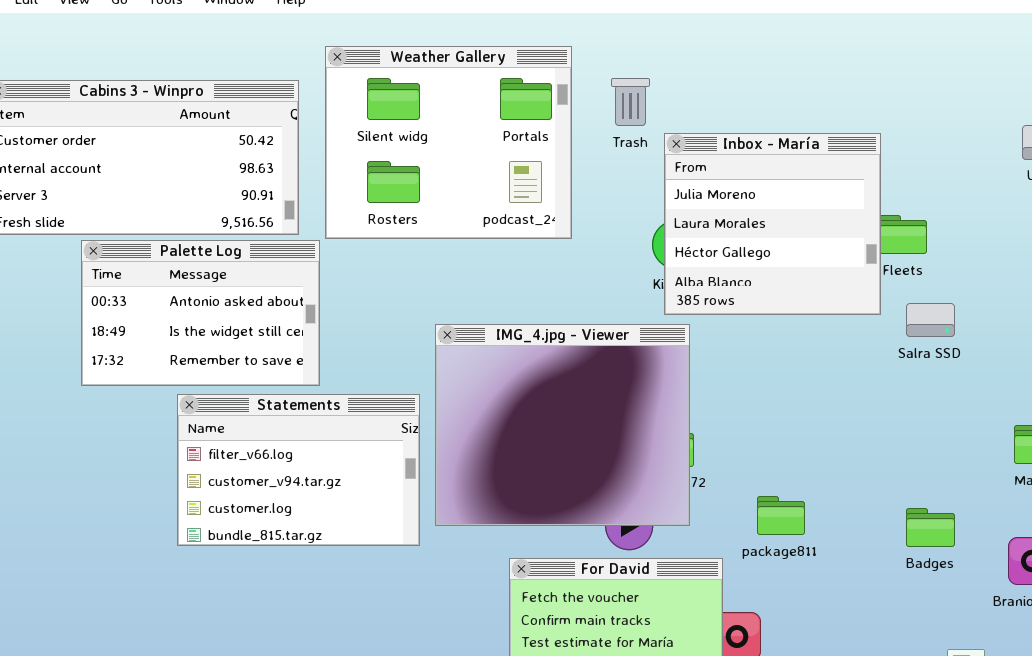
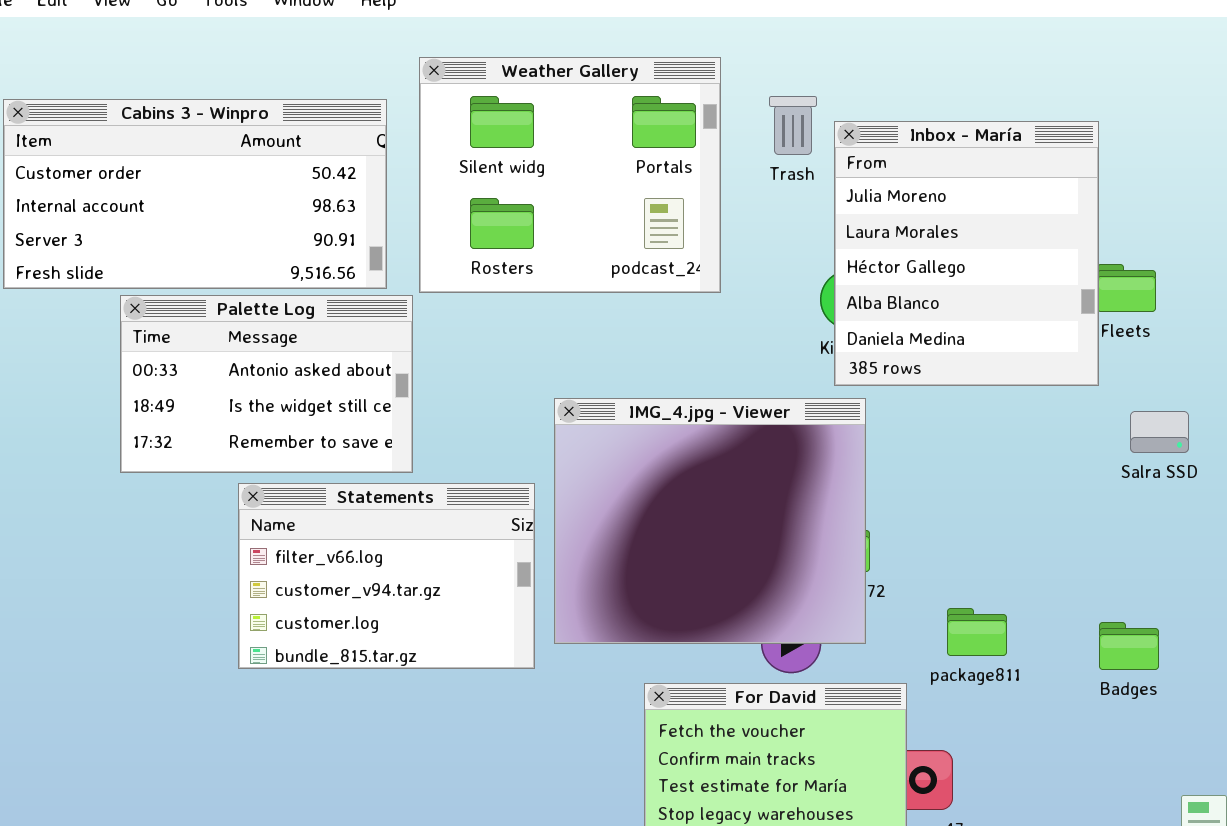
Inbox - María: [664,133,881,315] -> [834,121,1099,386], resized
Salra SSD: [906,303,955,337] -> [1130,411,1189,453], moved
Badges: [906,508,955,547] -> [1099,622,1159,670], moved

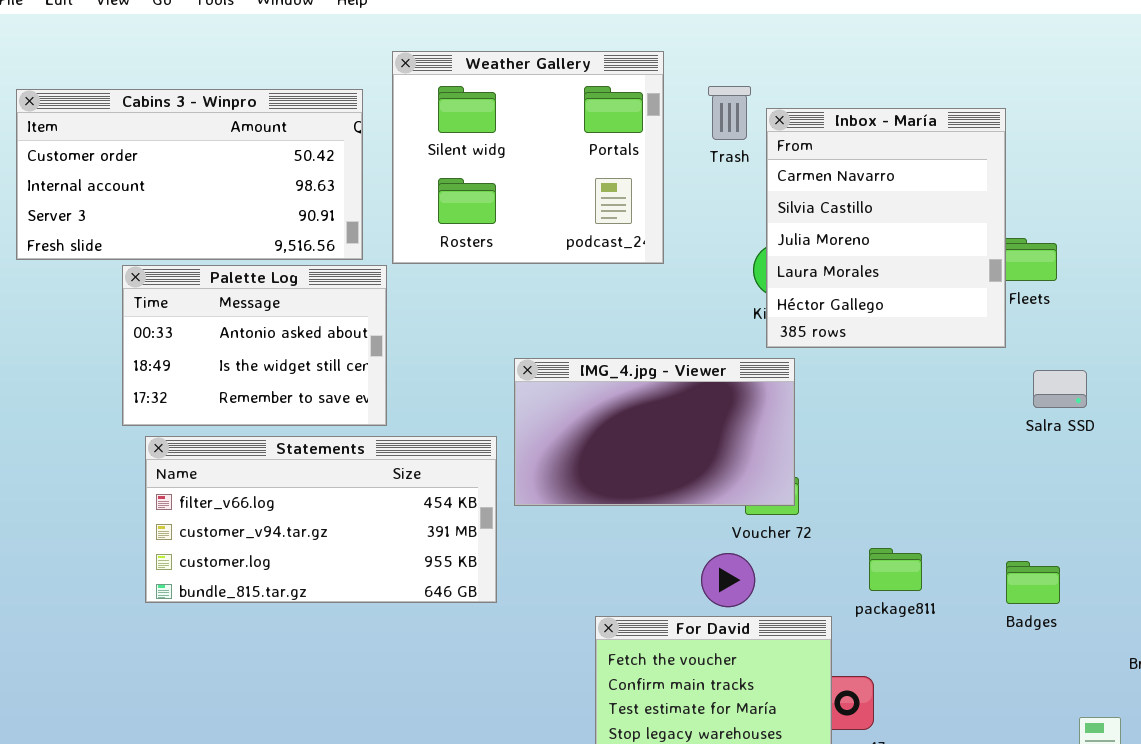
Inbox - María: [834,121,1099,386] -> [766,108,1006,348], scrolled up 2 rows
IMG_4.jpg - Viewer: [554,398,866,644] -> [514,358,795,506], resized
Statements: [238,483,535,669] -> [145,436,497,603], resized

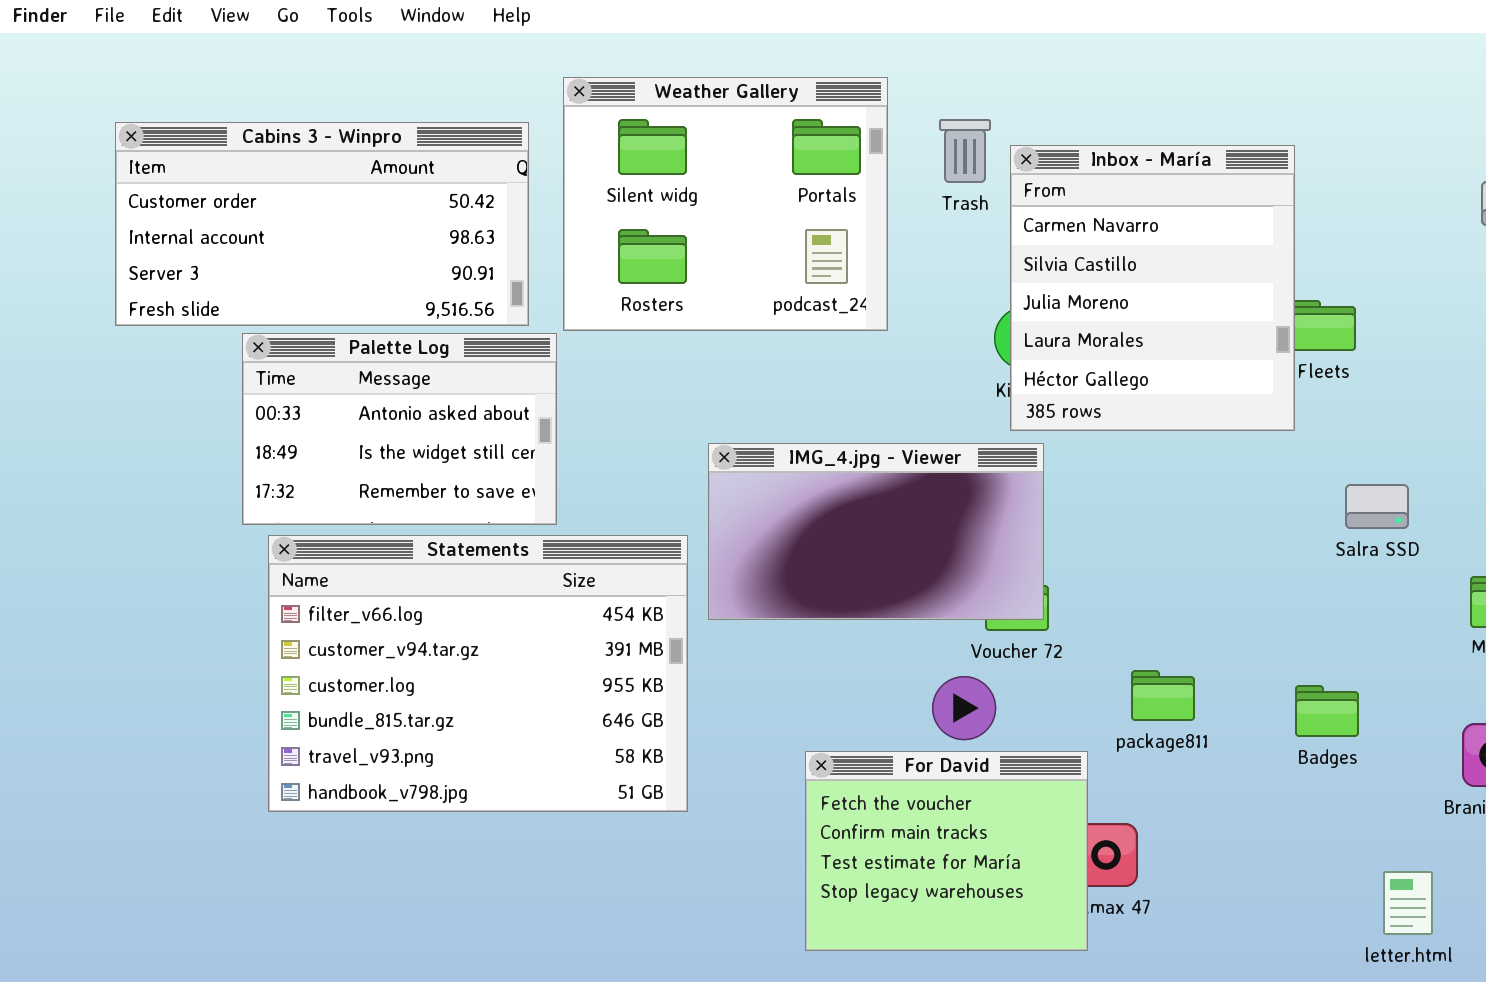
Salra SSD: [1033,370,1087,408] -> [1345,484,1409,529], moved
Statements: [145,436,497,603] -> [268,535,688,812], resized

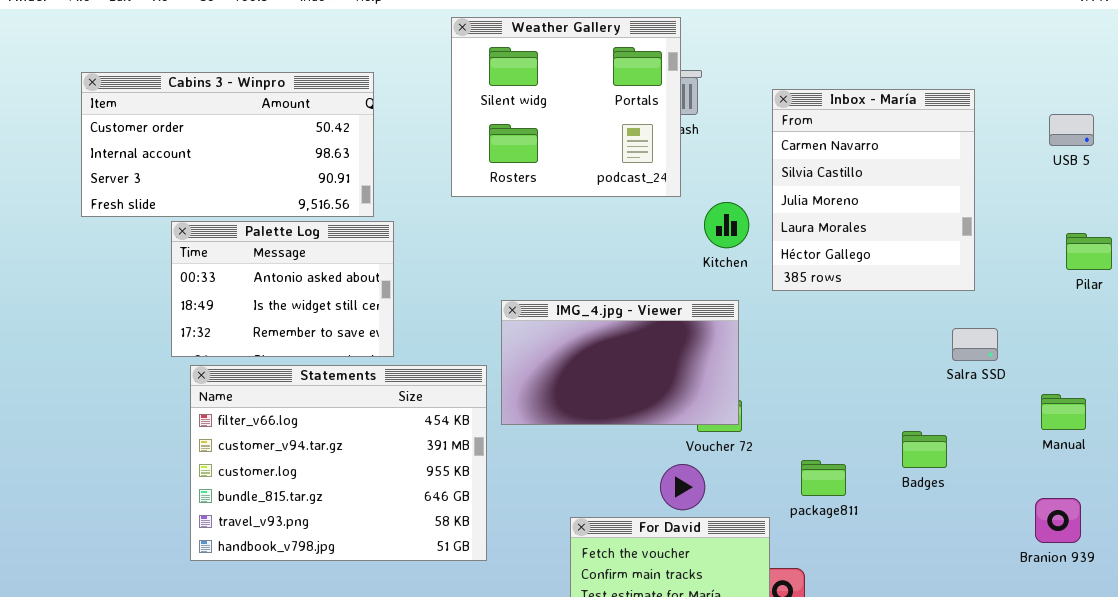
Weather Gallery: [563,77,888,331] -> [451,17,681,197], moved
Inbox - María: [1010,145,1295,431] -> [772,89,975,291], moved
Badges: [1295,685,1359,737] -> [902,431,947,468], moved

